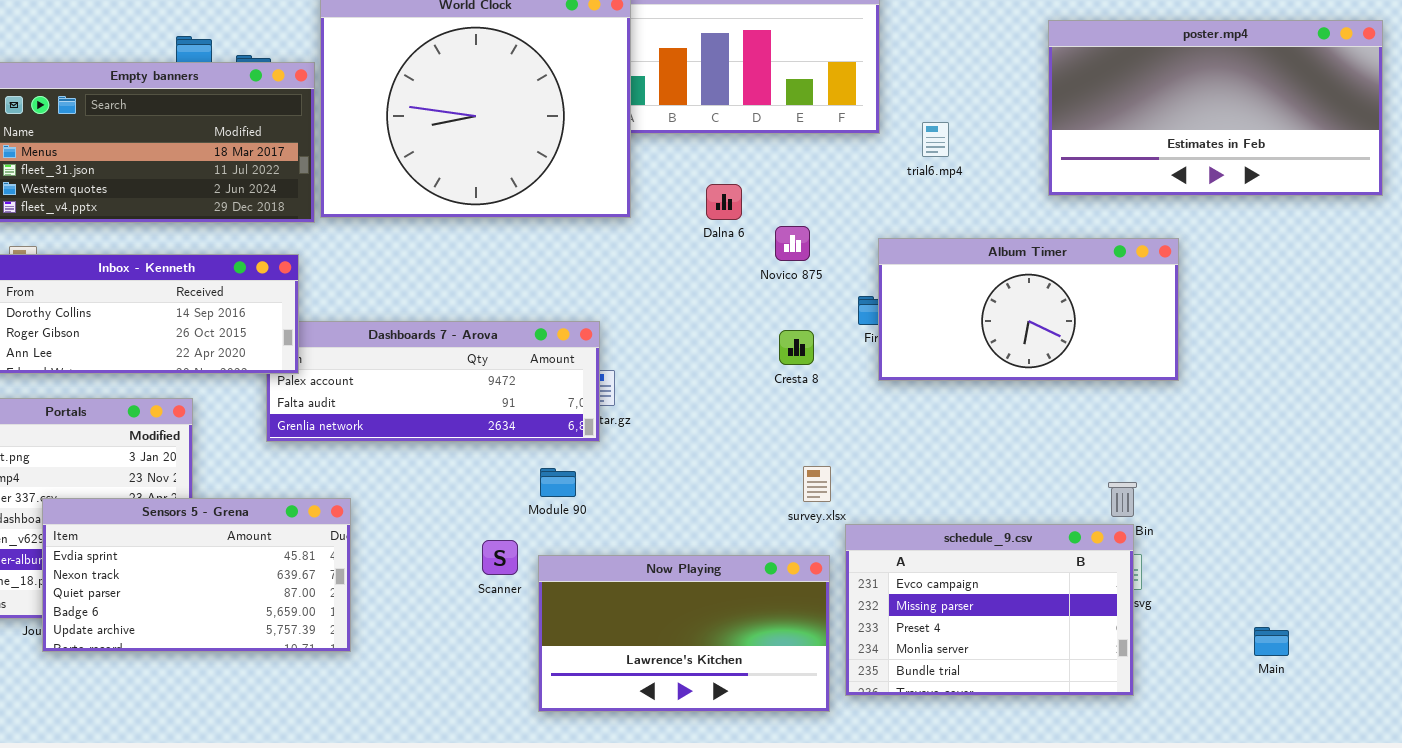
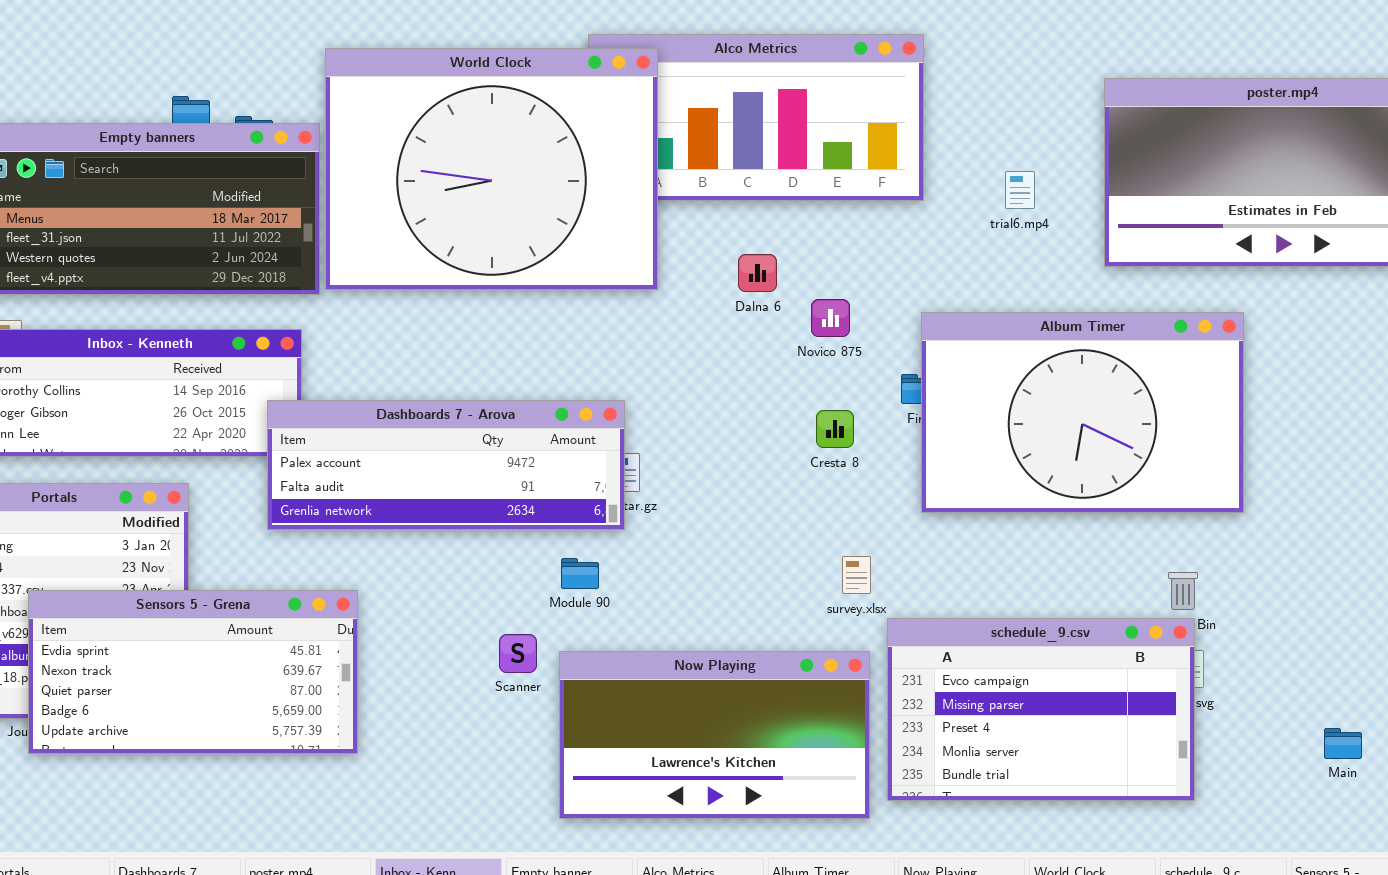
trial6.mp4: [922,122,949,157] -> [1005,171,1035,209], moved
Album Timer: [878,238,1179,381] -> [921,312,1244,513], resized
Dashboards 7 - Arova: [266,321,600,442] -> [267,400,625,530], raised

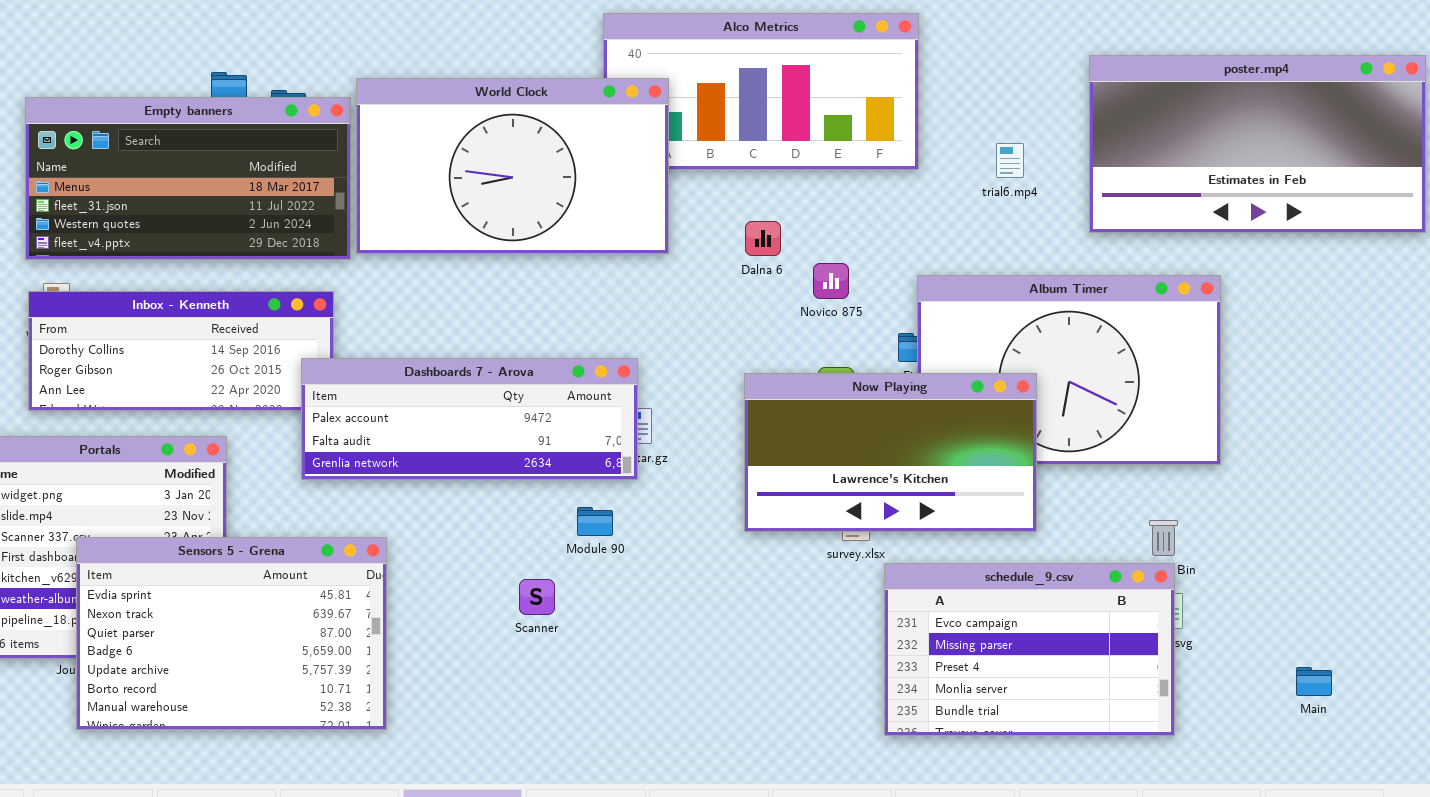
World Clock: [325,48,658,290] -> [356,78,669,254], resized
Sensors 5 - Grena: [28,590,358,754] -> [76,537,387,730], resized
Now Playing: [559,651,870,819] -> [744,373,1037,532], moved

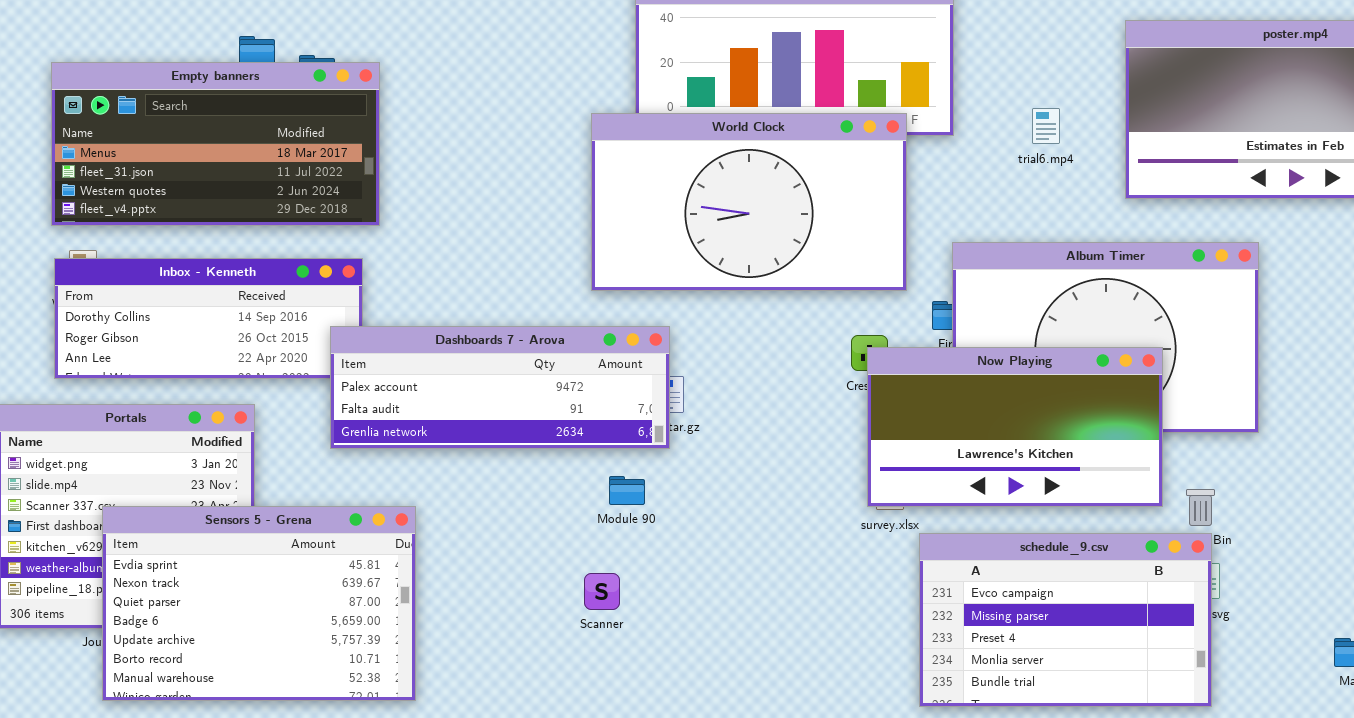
World Clock: [356,78,669,254] -> [591,113,907,291], moved
Now Playing: [744,373,1037,532] -> [867,347,1163,507], moved
Scanner: [519,579,555,615] -> [584,573,620,610], moved

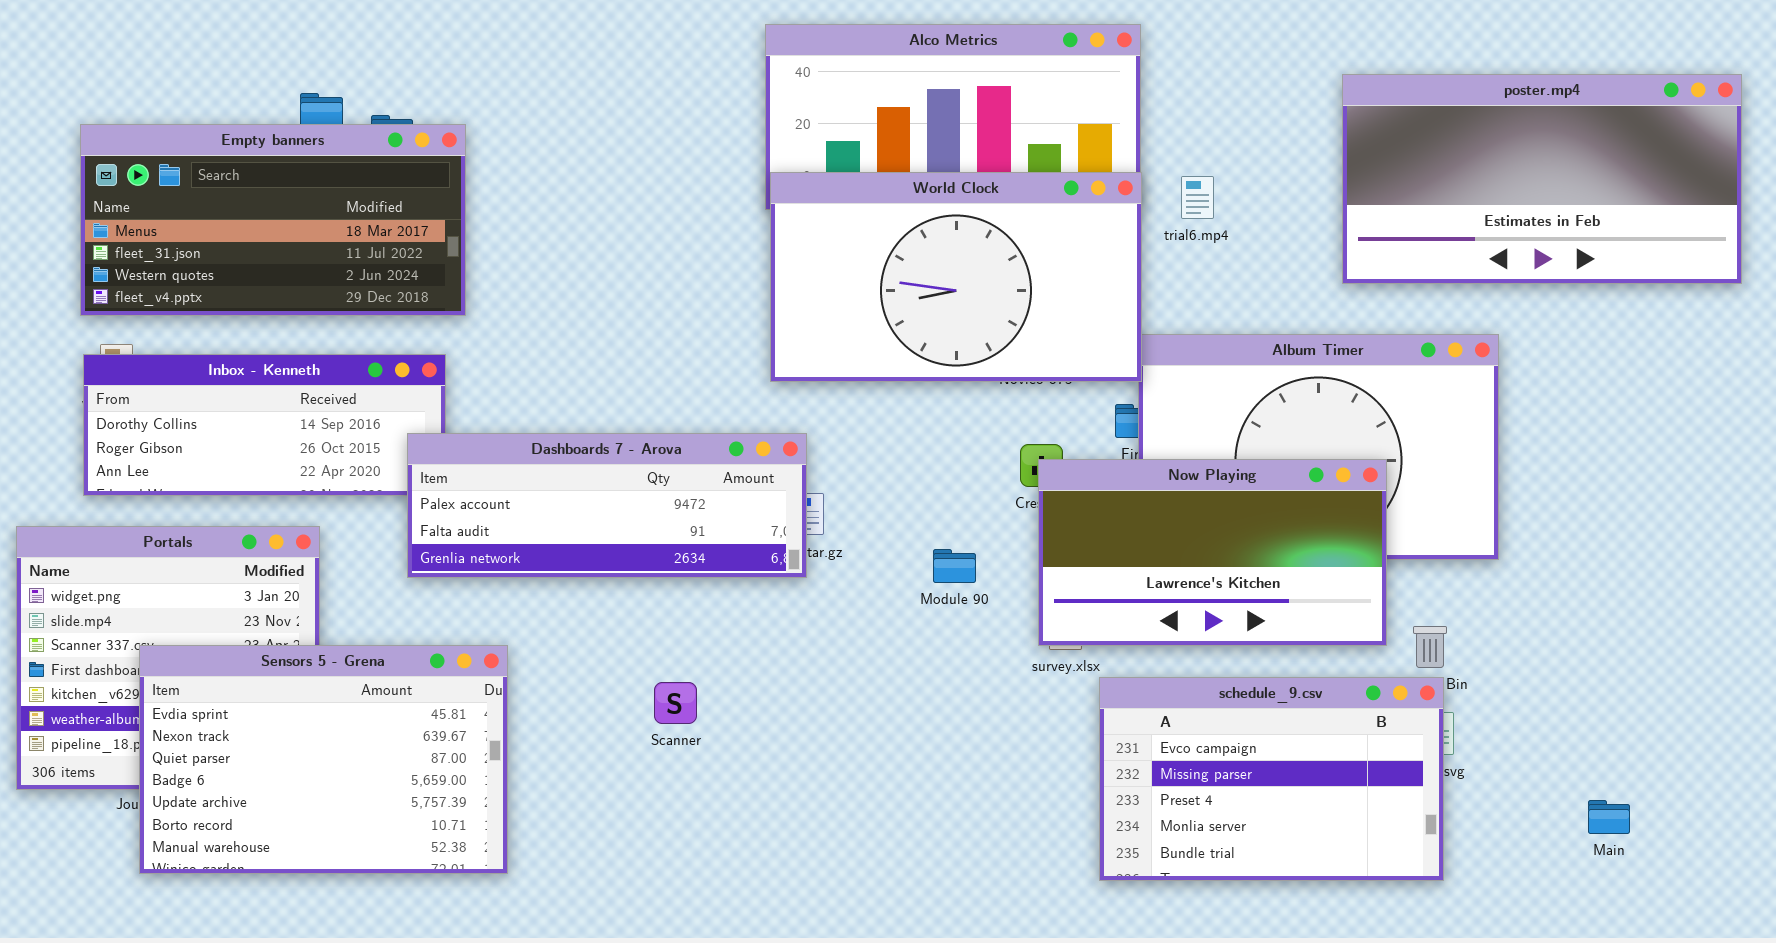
trial6.mp4: [1032,108,1060,144] -> [1181,176,1214,219], moved
World Clock: [591,113,907,291] -> [770,172,1142,382], moved
Module 90: [609,476,645,505] -> [933,549,976,583], moved
Scanner: [584,573,620,610] -> [654,682,697,724], moved

